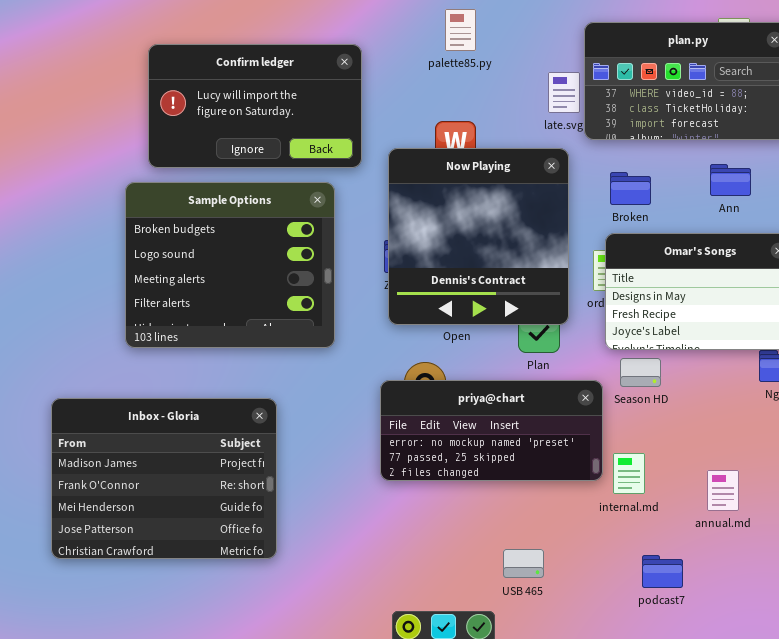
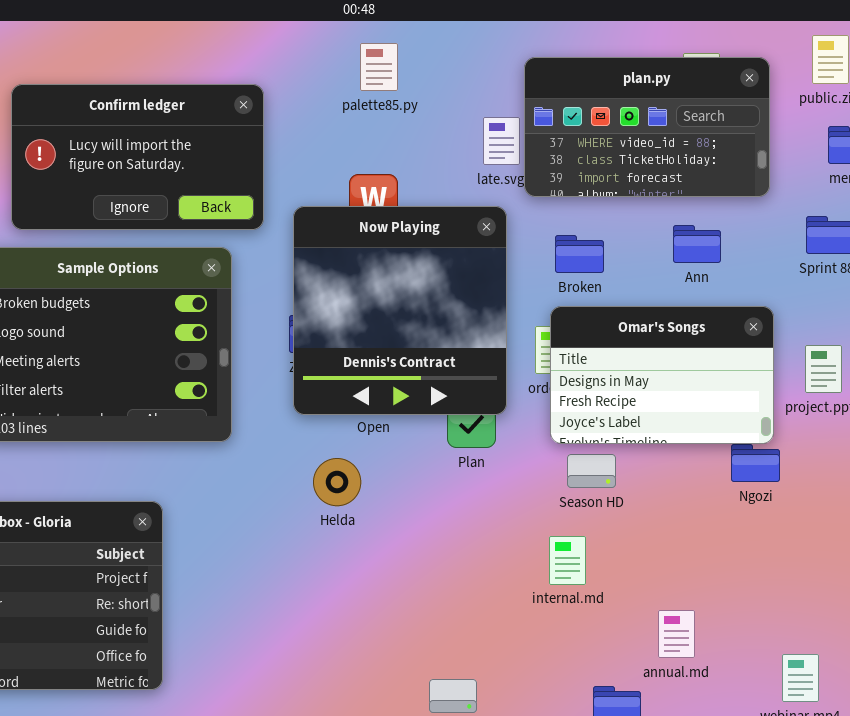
priya@chart: [380,380,603,481] -> none, closed
internal.md: [613,453,645,494] -> [549,536,586,585], moved
annual.md: [707,470,739,511] -> [658,610,695,658], moved

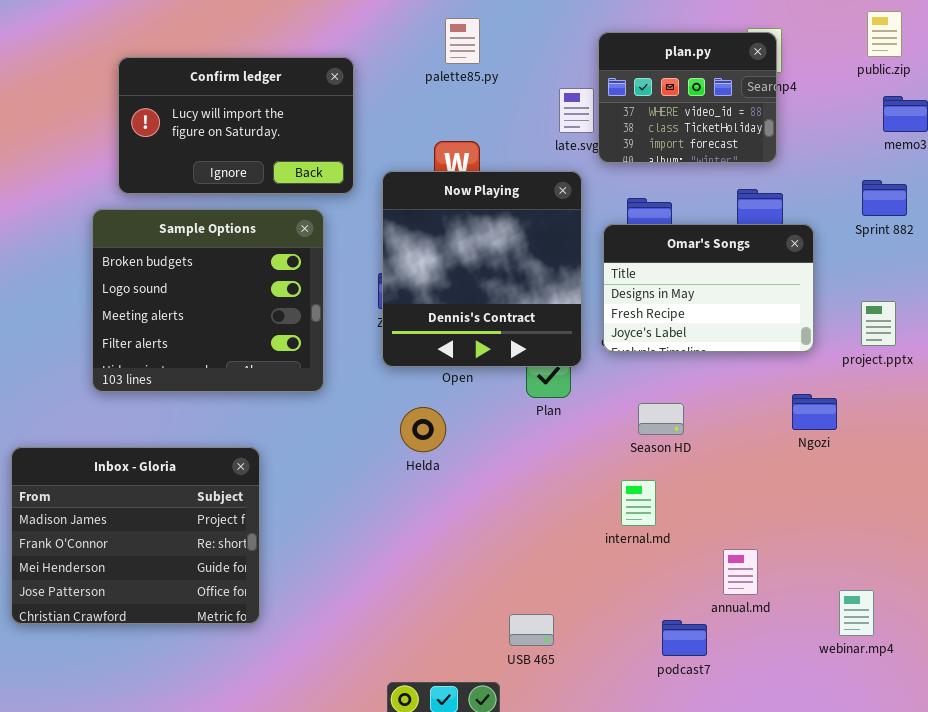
plan.py: [524,57,770,197] -> [598,32,777,163], resized
Omar's Songs: [550,306,774,444] -> [603,224,814,352], moved

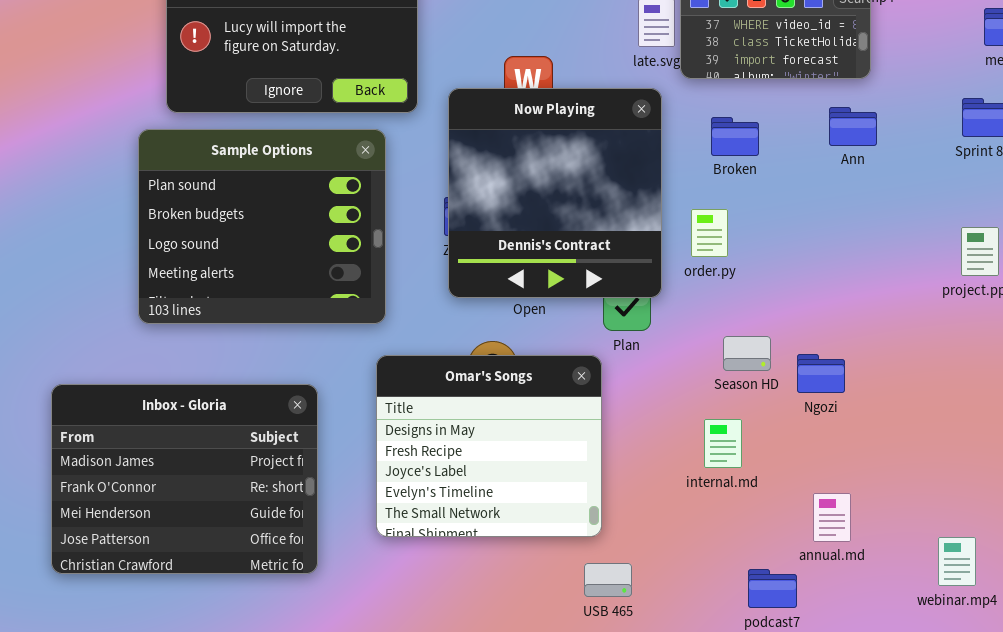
Sample Options: [92,209,324,392] -> [138,129,386,324], scrolled up 1 row
Omar's Songs: [603,224,814,352] -> [376,355,602,537], moved, resized
Ngozi: [792,394,837,430] -> [797,354,845,393], moved

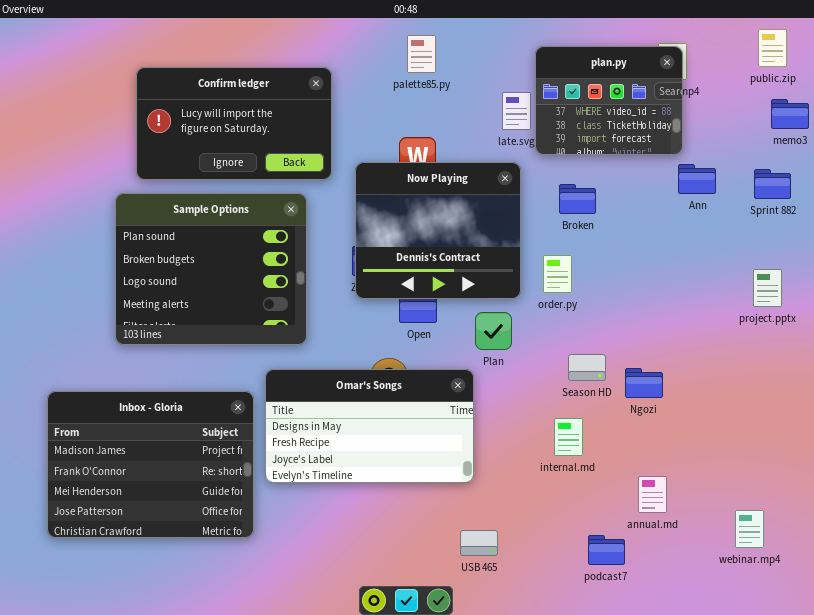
Now Playing: [448,88,662,298] -> [355,162,521,299], resized
Ann: [829,107,877,146] -> [678,164,716,194], moved
Omar's Songs: [376,355,602,537] -> [265,369,474,483], resized

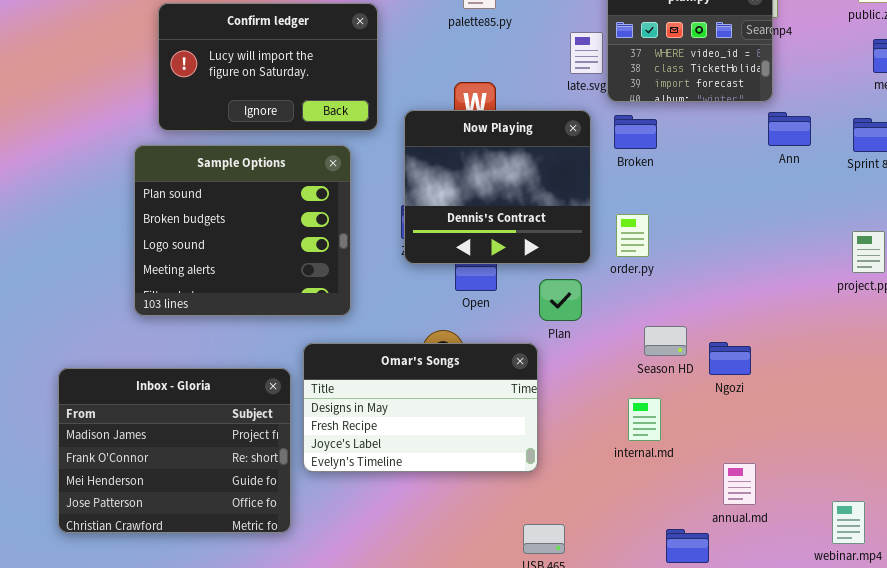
Broken: [559,184,596,214] -> [614,115,657,149], moved

